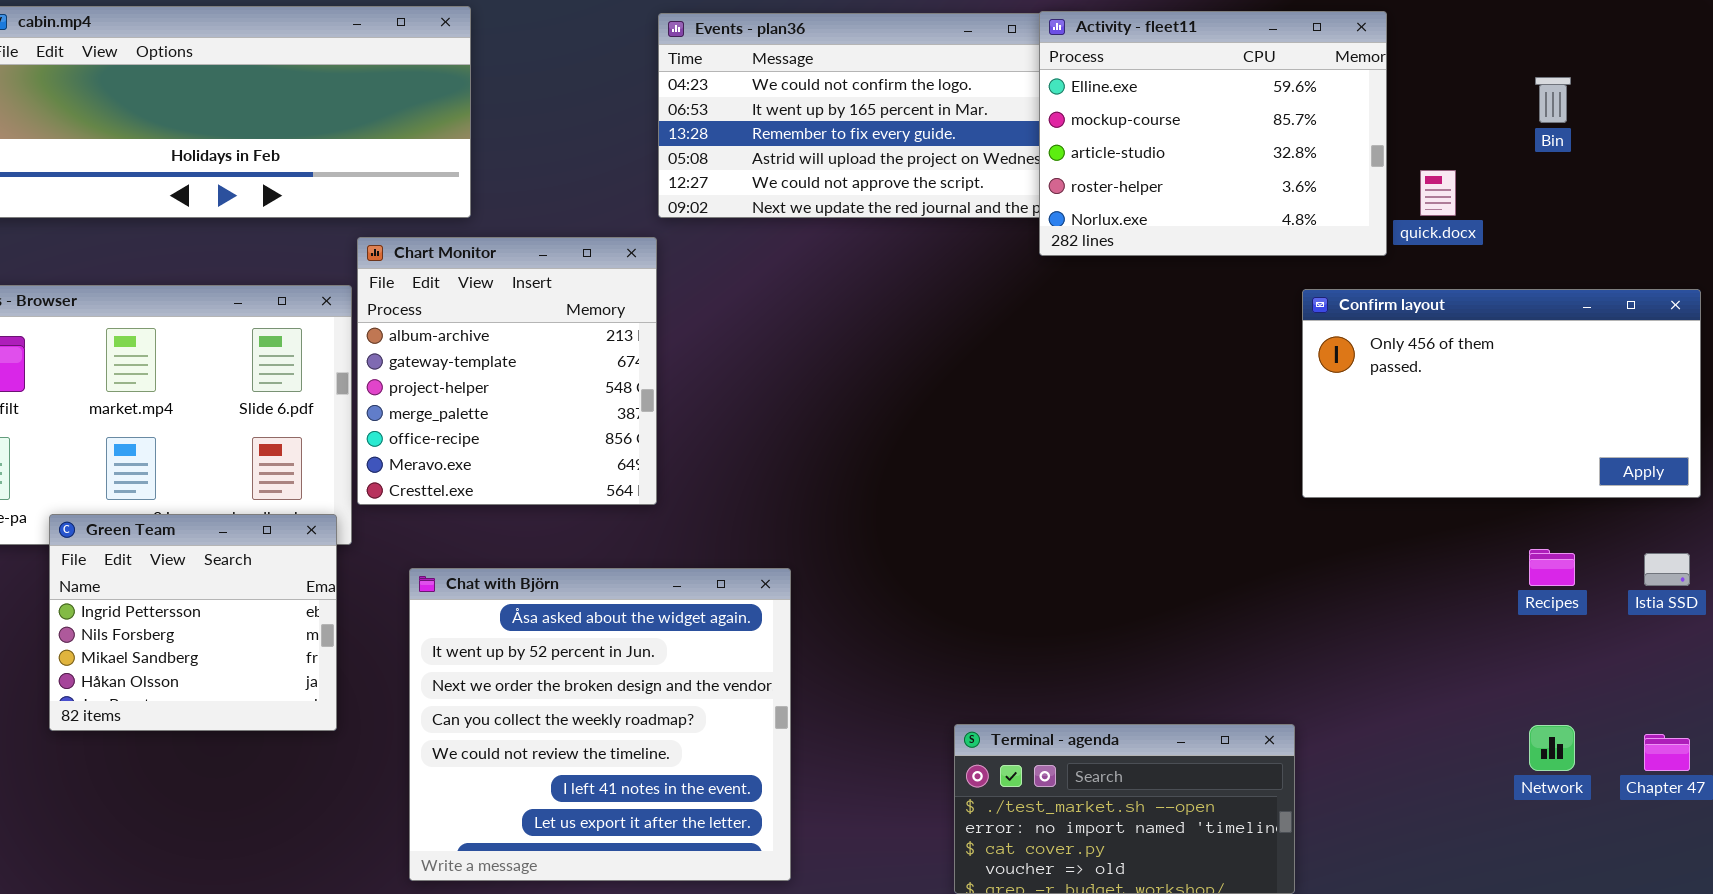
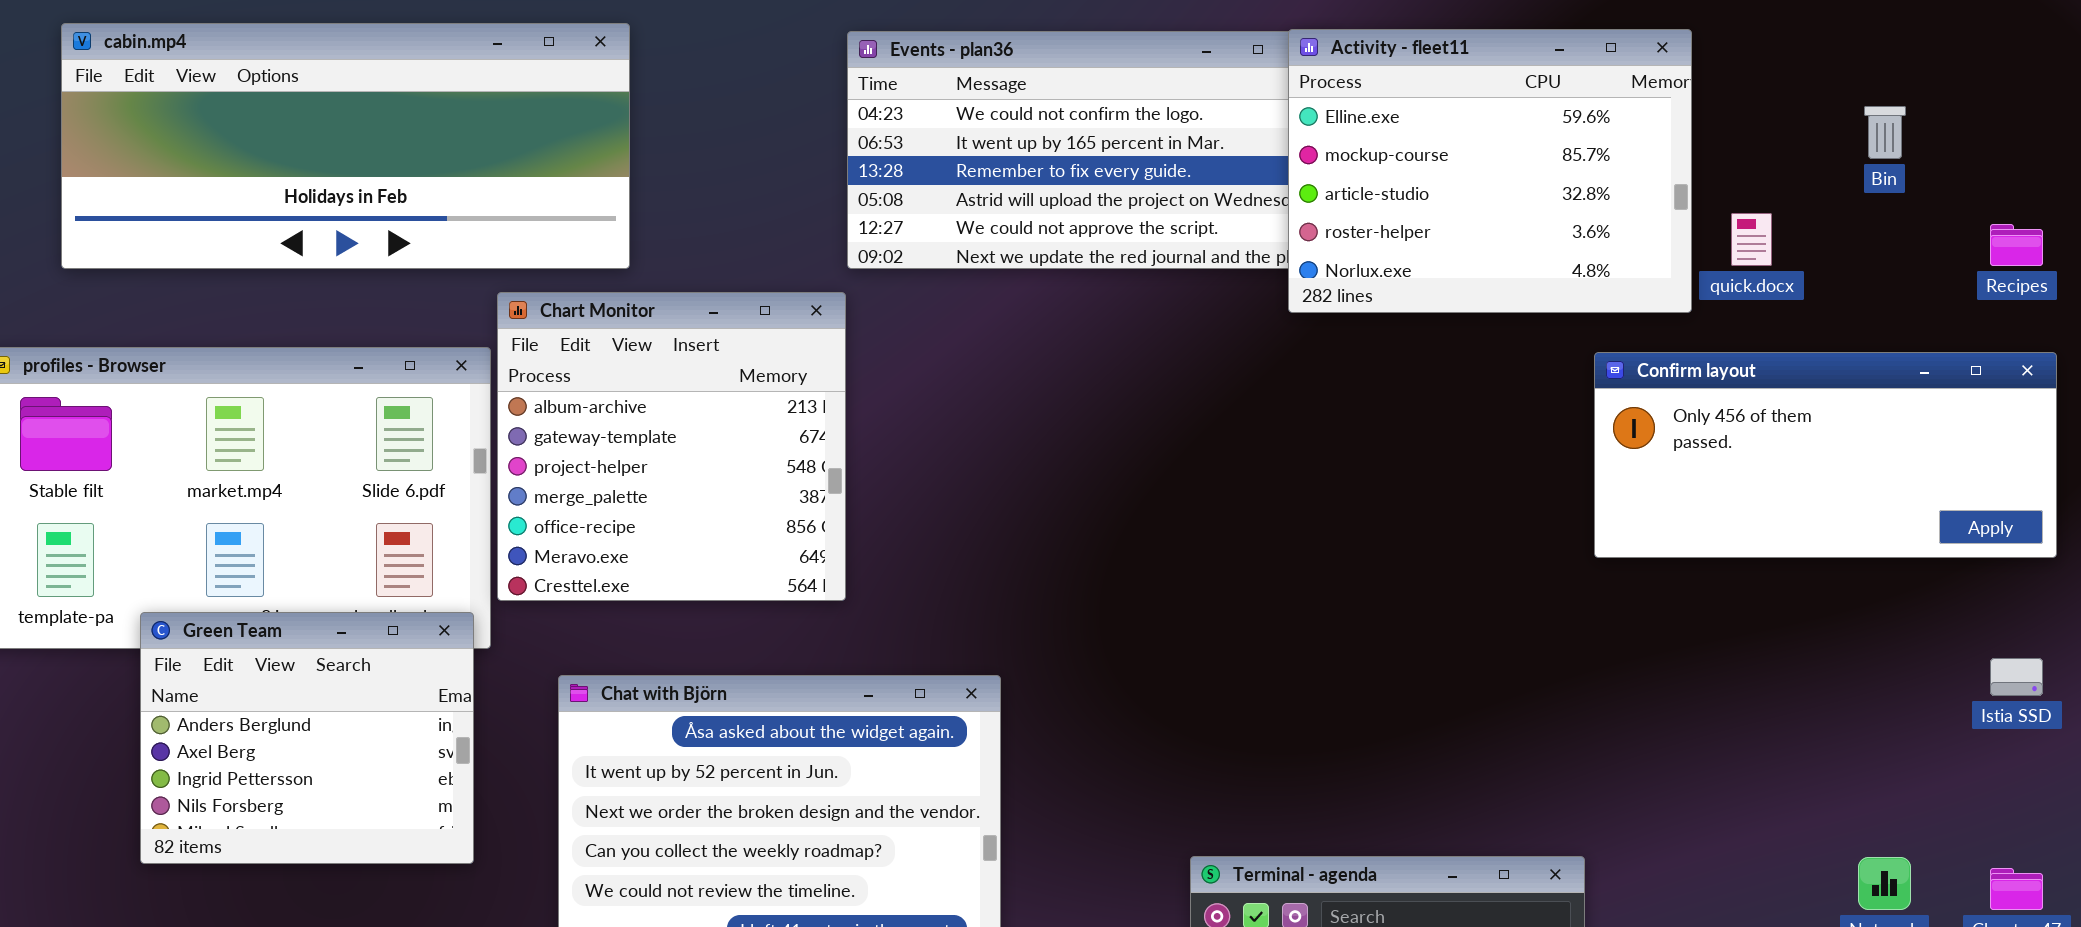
Confirm layout: [1302,289,1701,498] -> [1594,352,2057,558], resized
Green Team: [49,514,337,731] -> [140,612,474,864], scrolled up 2 rows
Recipes: [1529,549,1575,586] -> [1990,224,2043,266], moved

